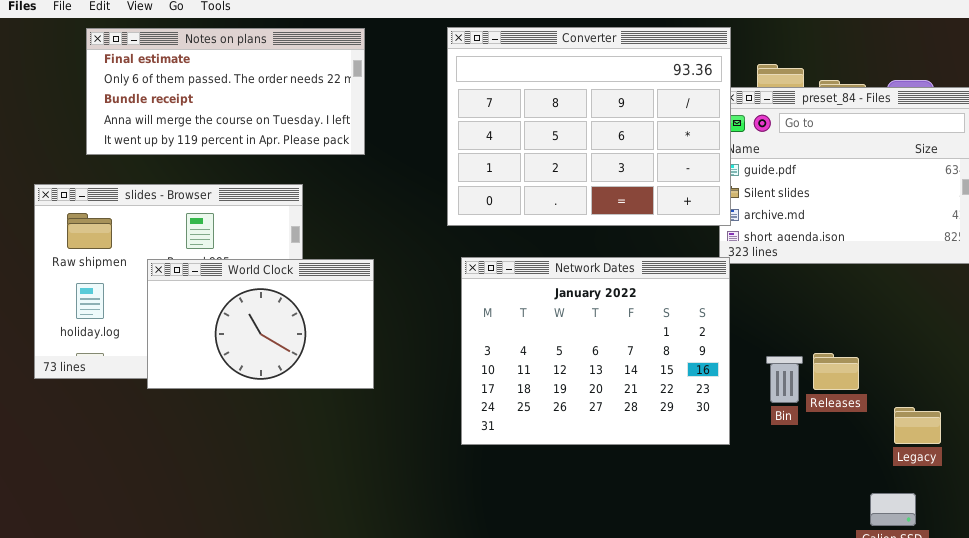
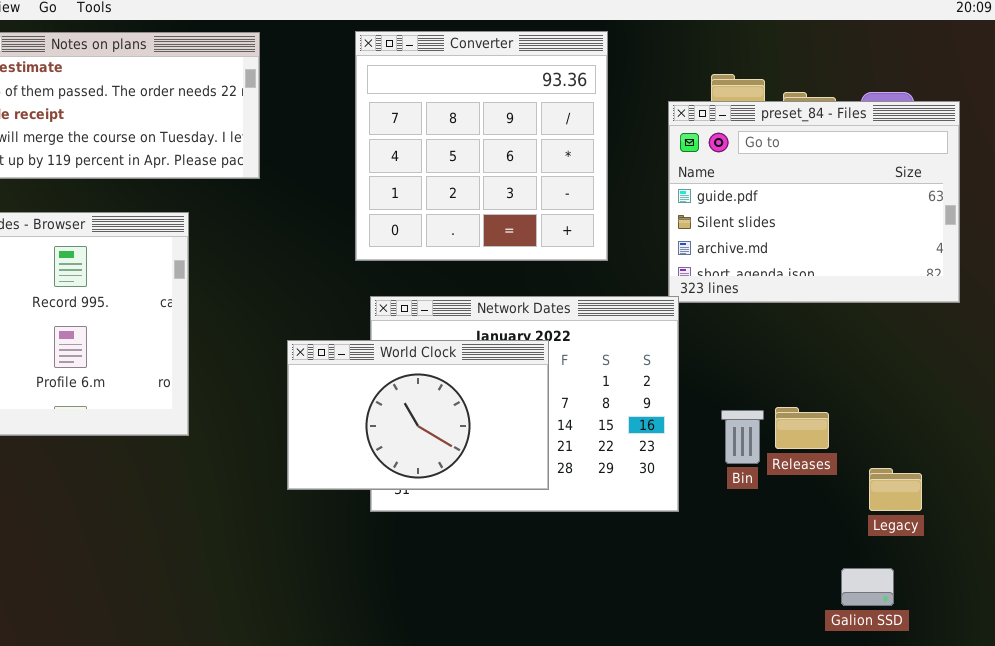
Converter: [447,27,731,226] -> [355,31,608,261], resized
World Clock: [147,259,374,389] -> [287,340,549,490], moved

